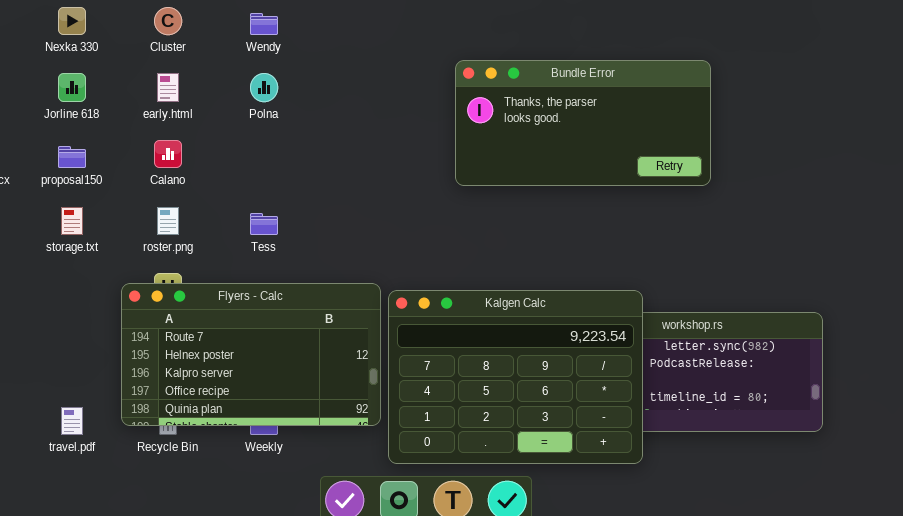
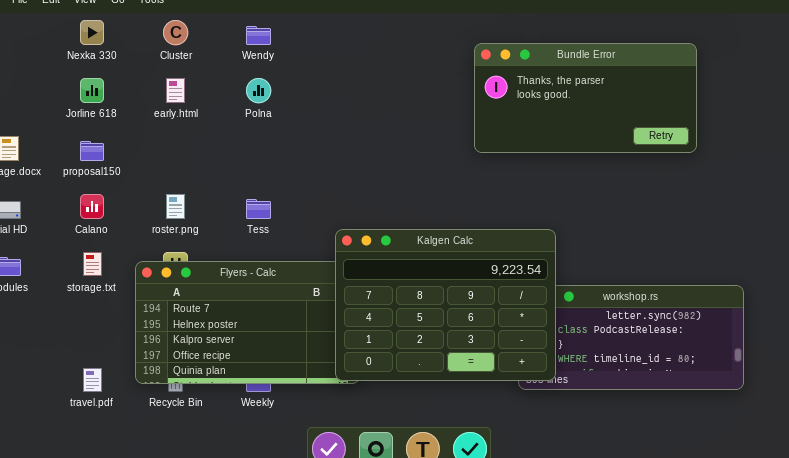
Bundle Error: [455,60,711,186] -> [474,43,697,153], moved
Calano: [154,140,182,168] -> [80,194,104,219], moved
storage.txt: [61,207,83,235] -> [83,252,102,276], moved
Kalgen Calc: [388,290,643,464] -> [335,229,556,381], moved

